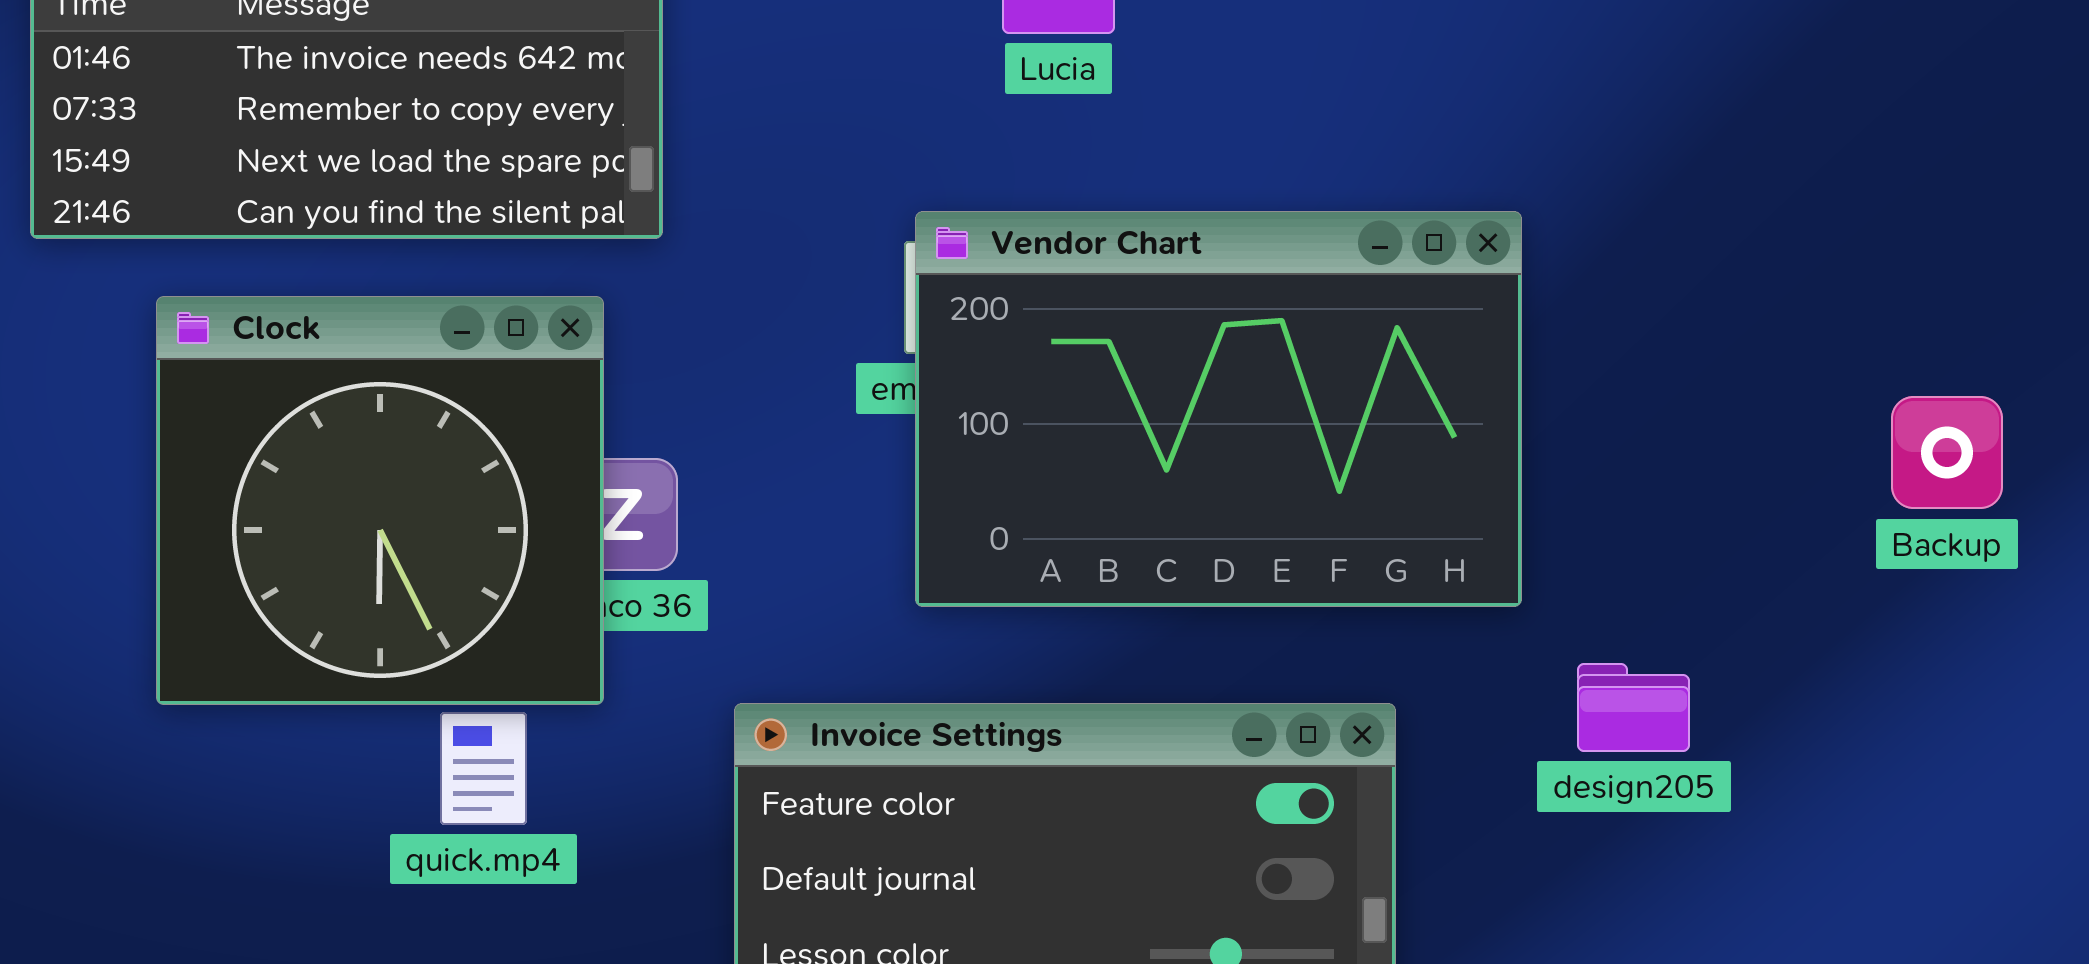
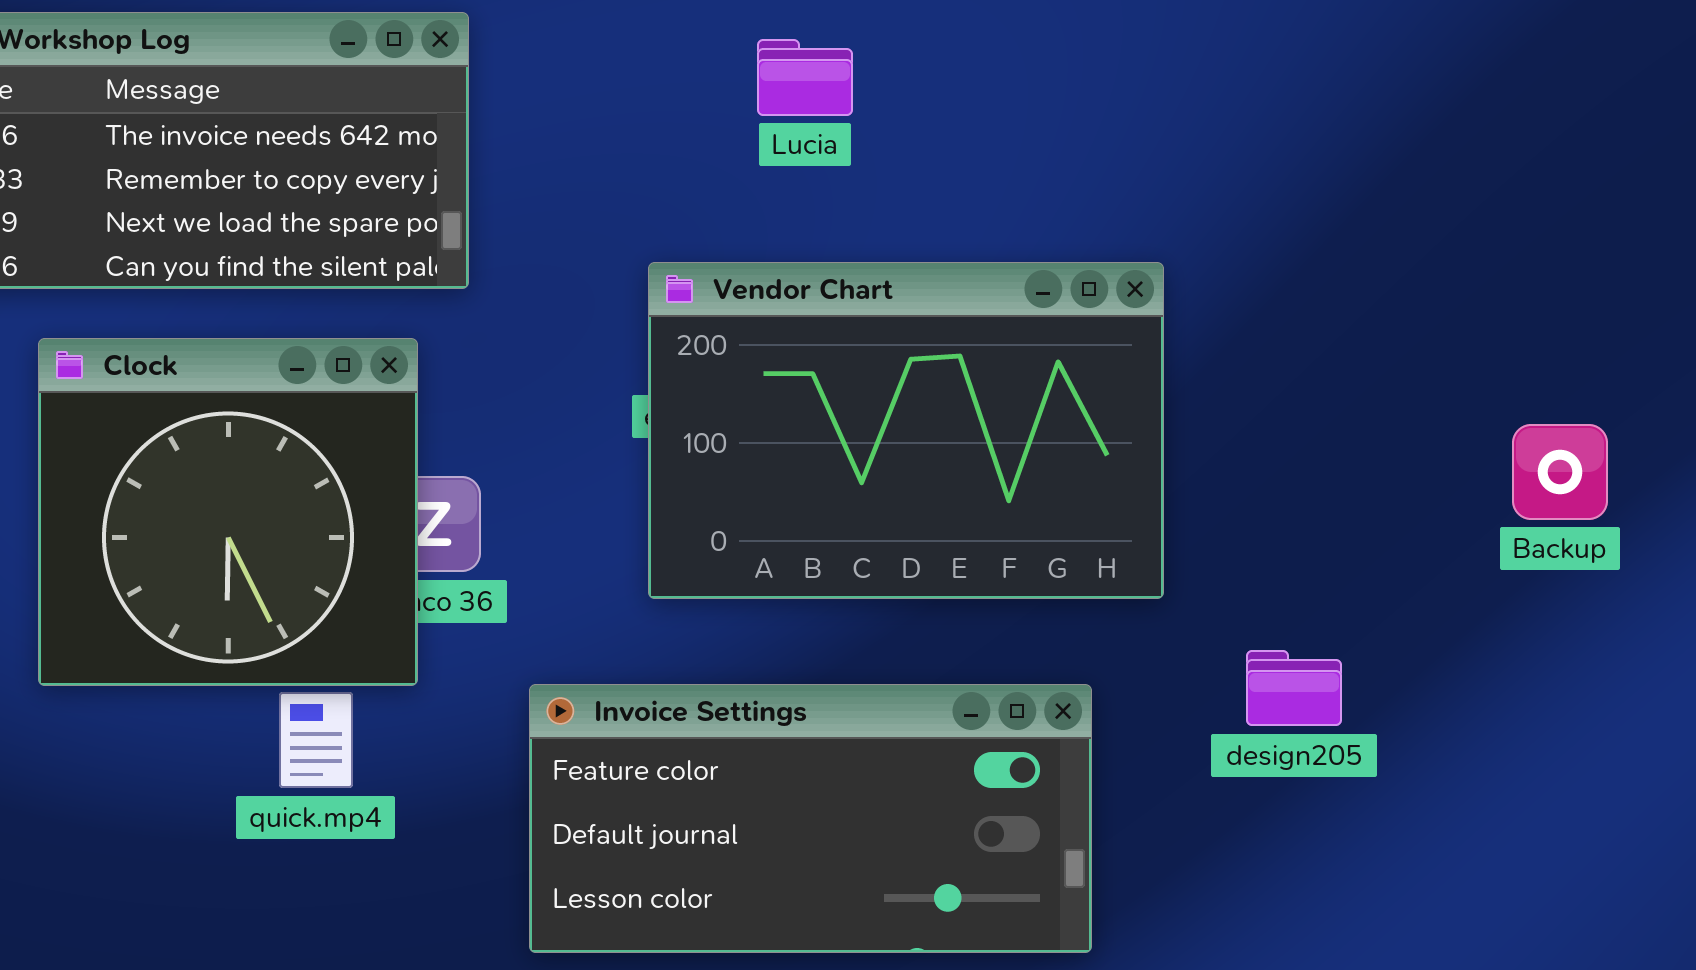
Vendor Chart: [915,211,1522,607] -> [648,262,1164,599], moved

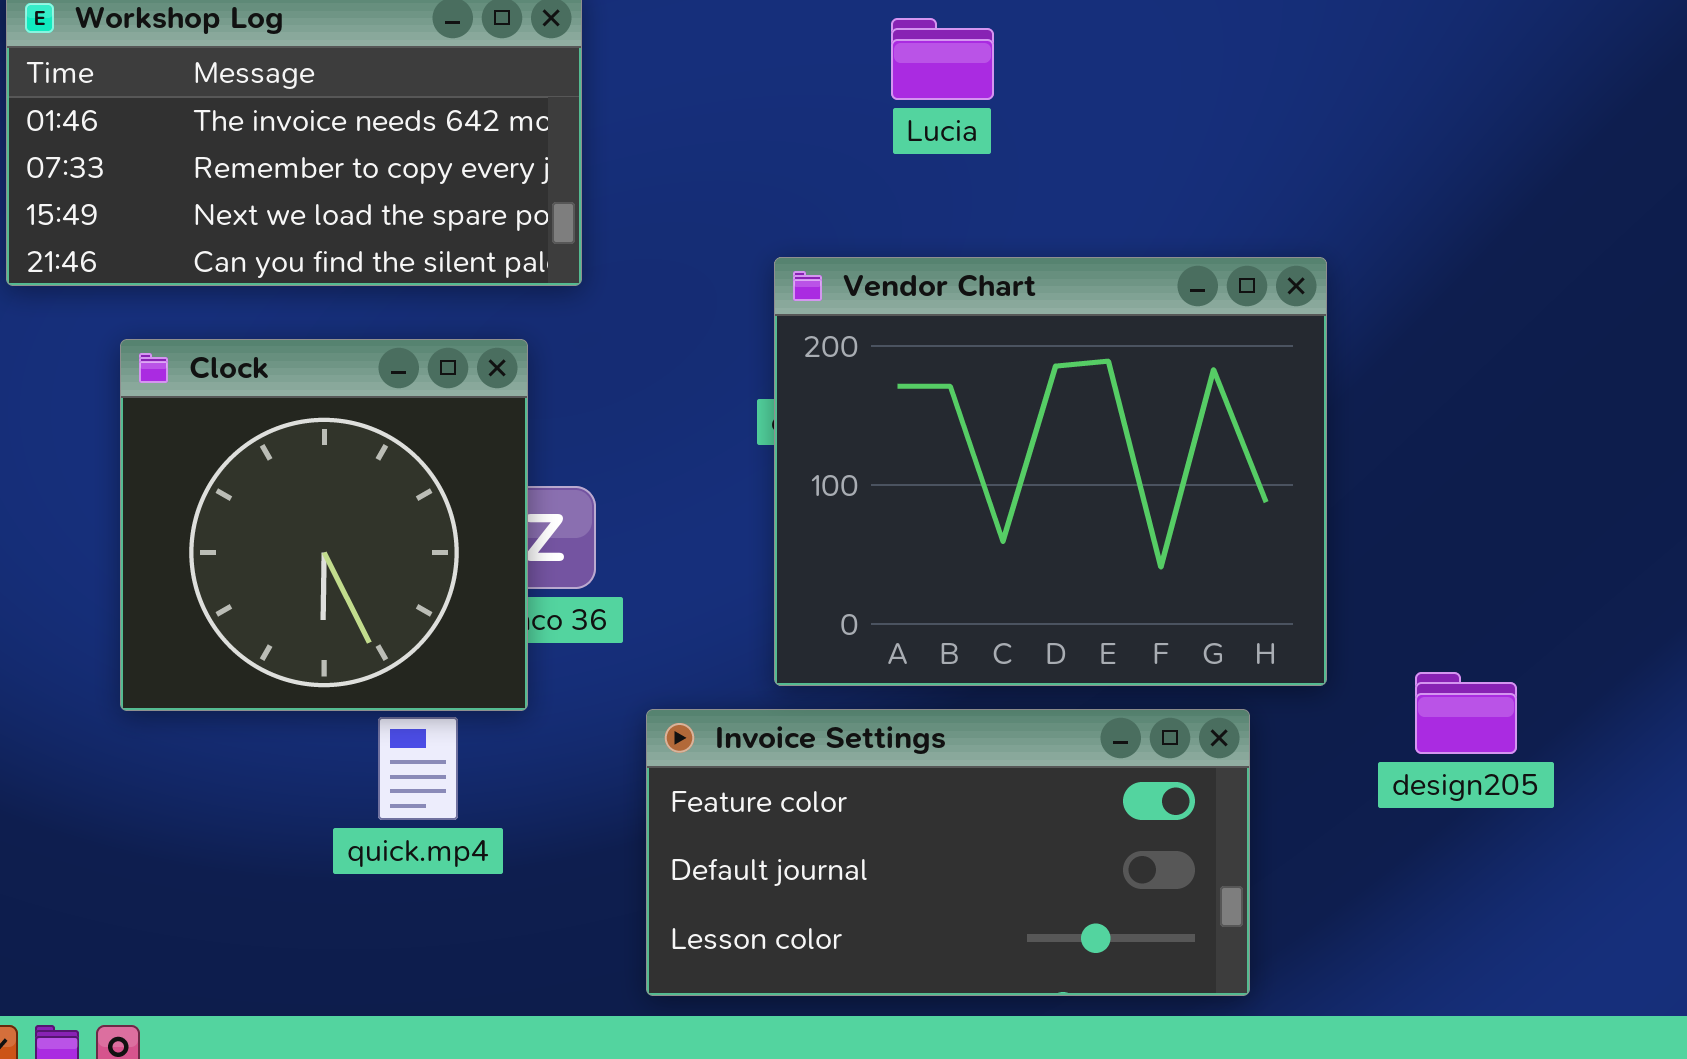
Vendor Chart: [648,262,1164,599] -> [774,257,1327,686], resized

